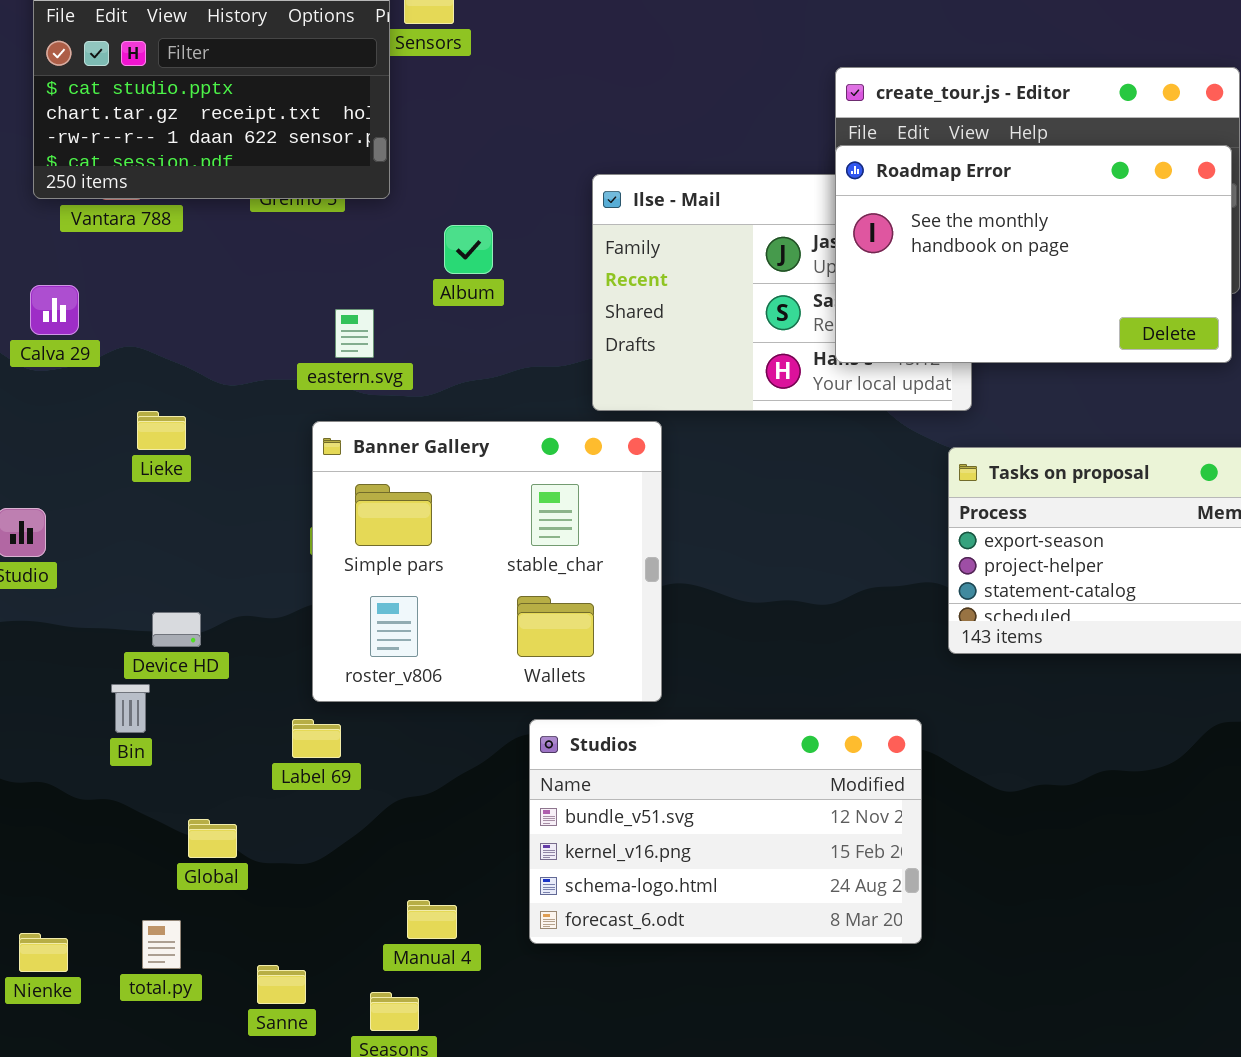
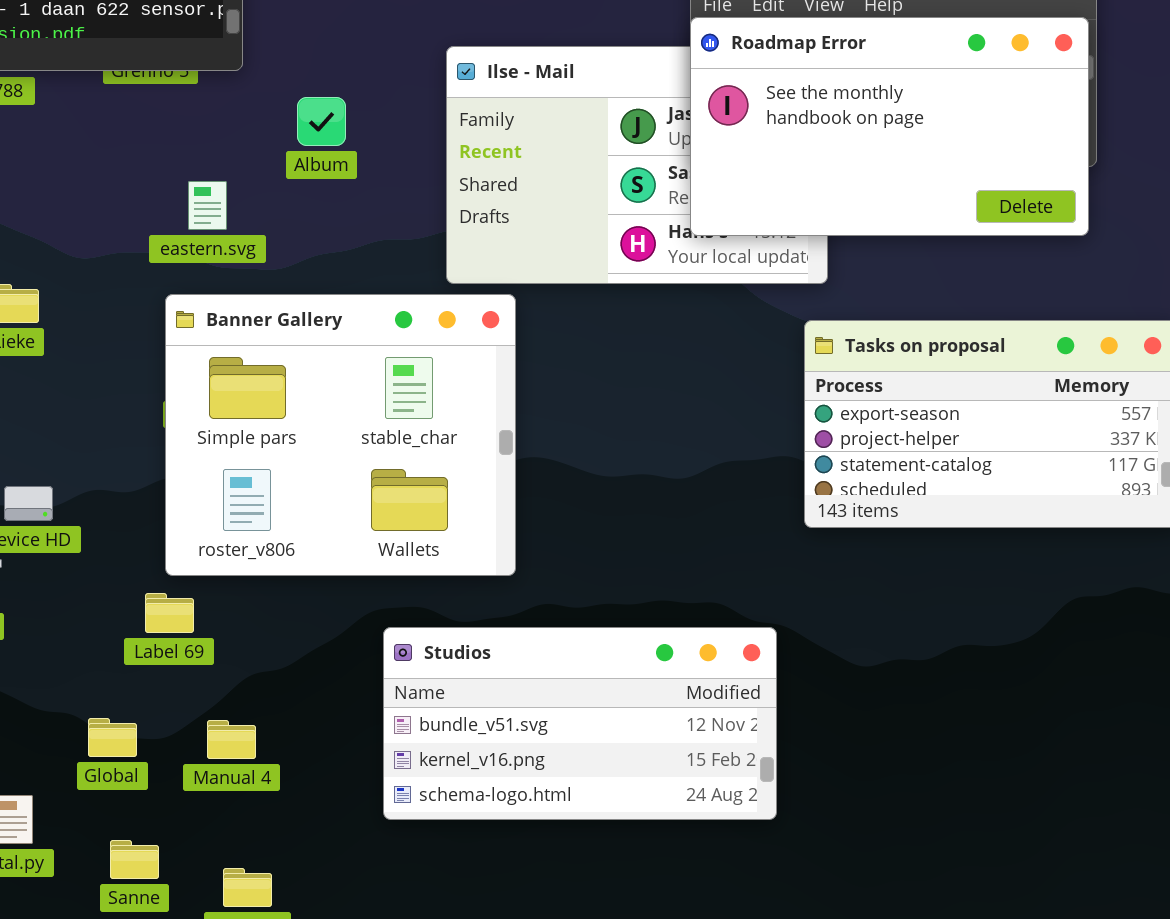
Studios: [529,719,922,944] -> [383,627,777,820], resized
Global: [188,819,237,858] -> [88,718,137,757], moved
Manual 4: [407,900,457,939] -> [207,720,256,759], moved

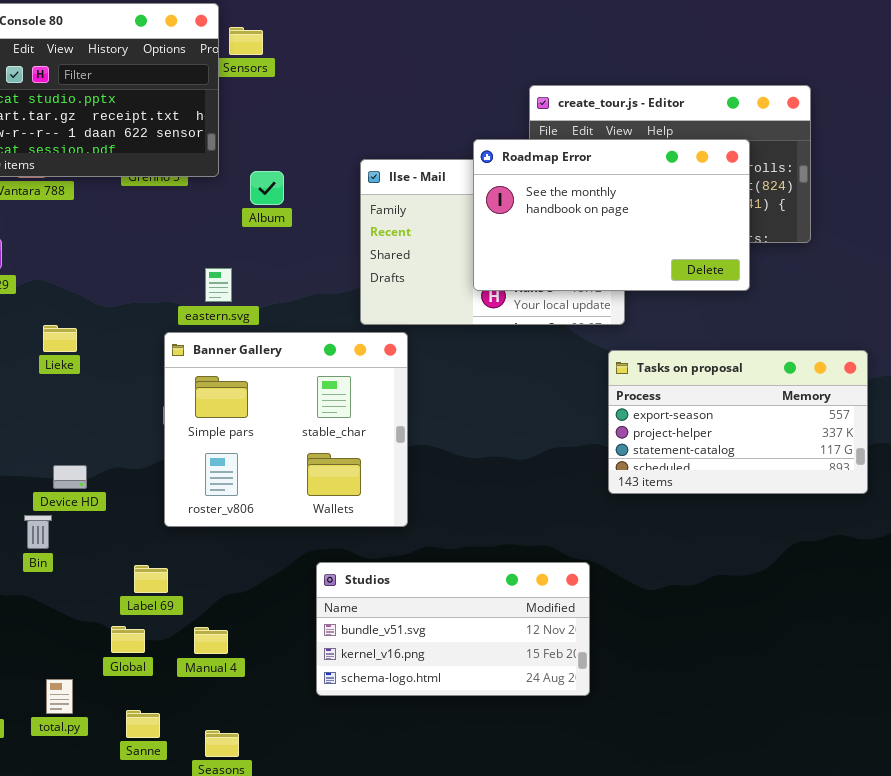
Roadmap Error: [690,17,1089,236] -> [473,139,750,291], moved
Album: [297,97,346,146] -> [250,171,284,205], moved
eastern.svg: [188,181,227,230] -> [205,268,232,302], moved
Label 69: [145,593,194,633] -> [134,565,168,593], moved

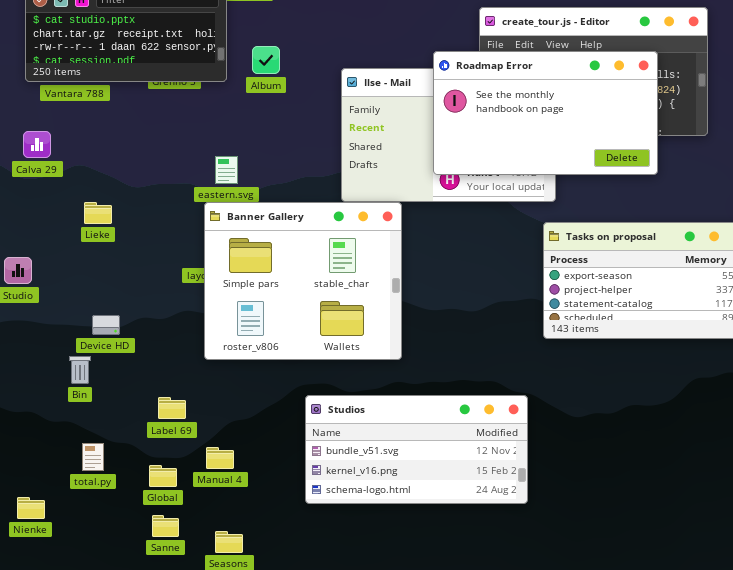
Album: [250,171,284,205] -> [252,46,280,74], moved
Banner Gallery: [164,332,408,527] -> [204,202,402,360], moved
Global: [111,626,145,653] -> [149,465,177,487], moved
total.py: [46,679,73,714] -> [82,443,104,471], moved

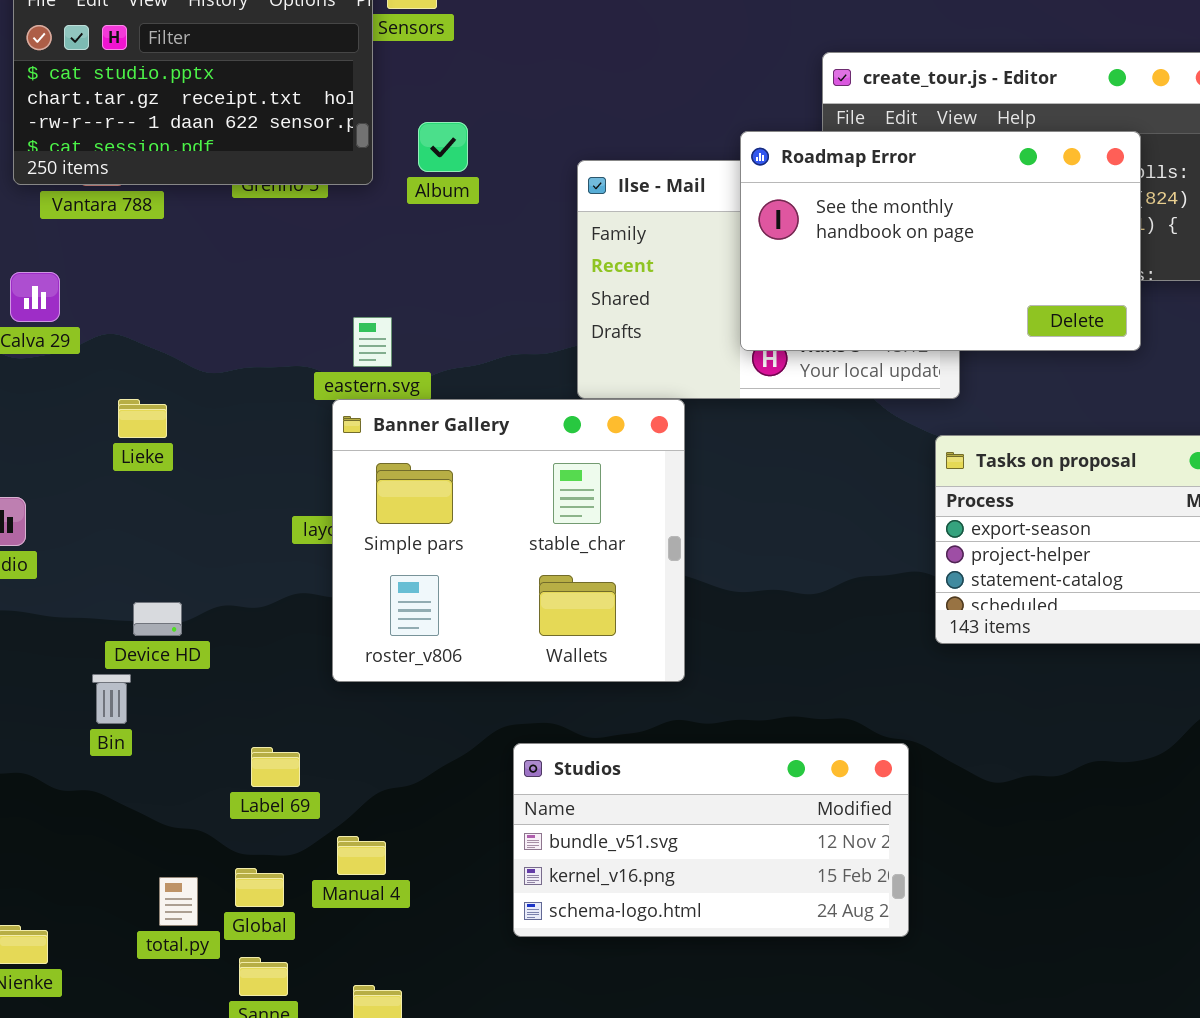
total.py: [82,443,104,471] -> [159,877,198,926], moved

